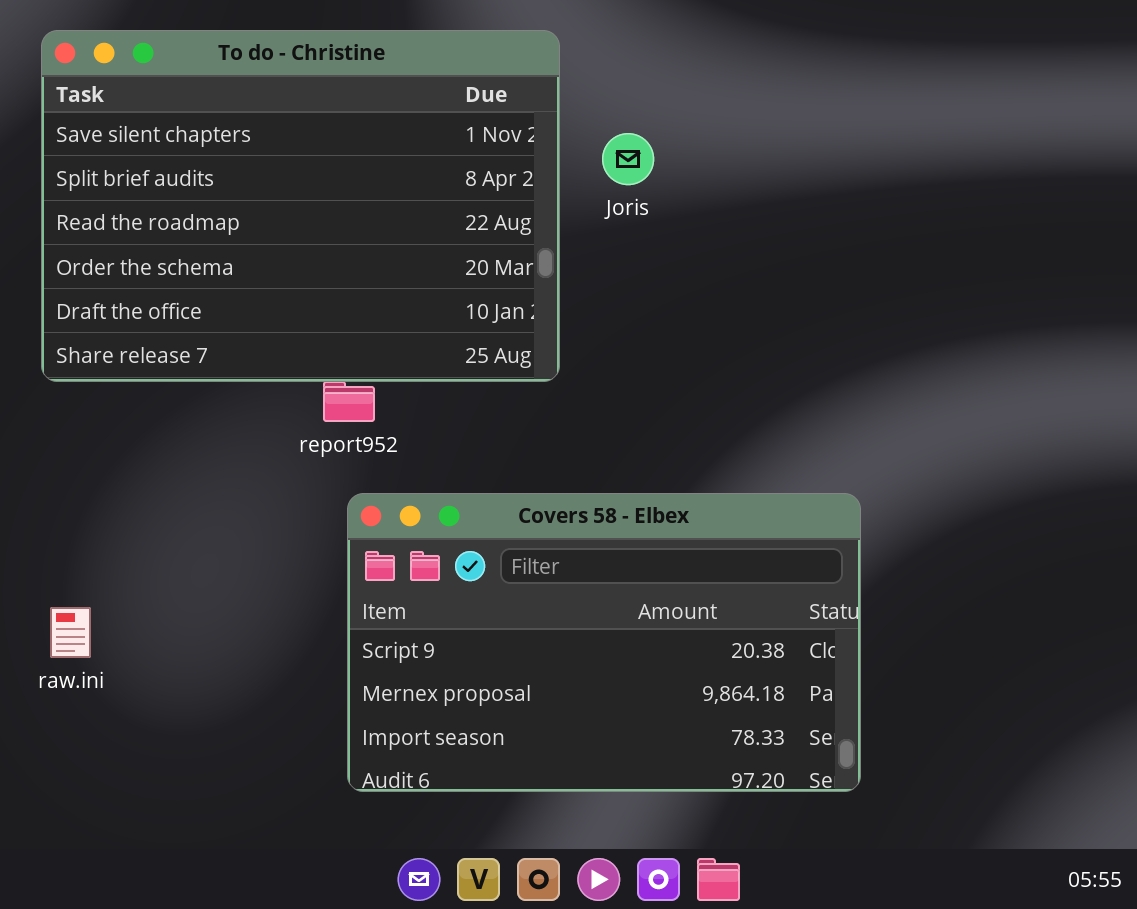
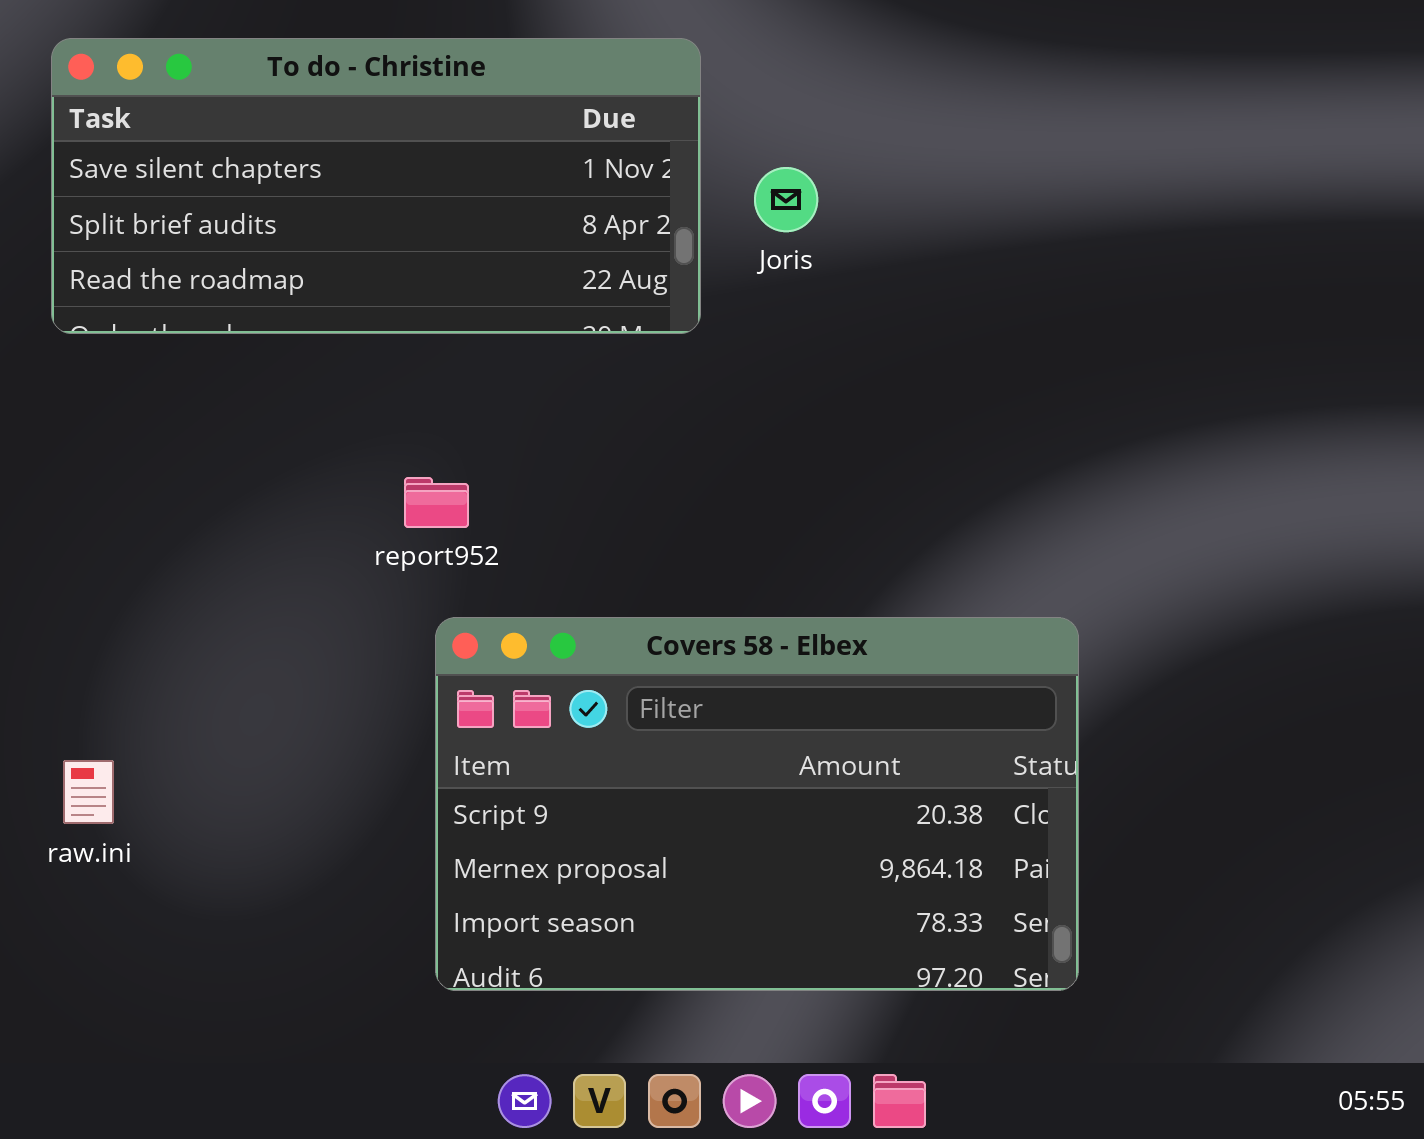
To do - Christine: [41,30,560,382] -> [51,38,701,334], resized

